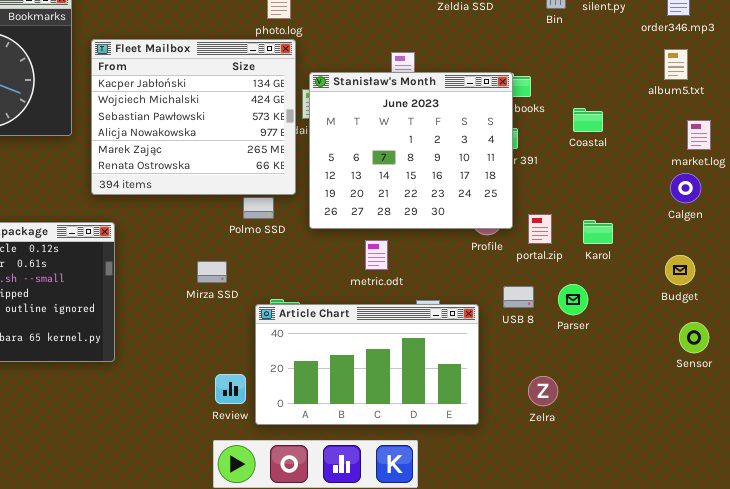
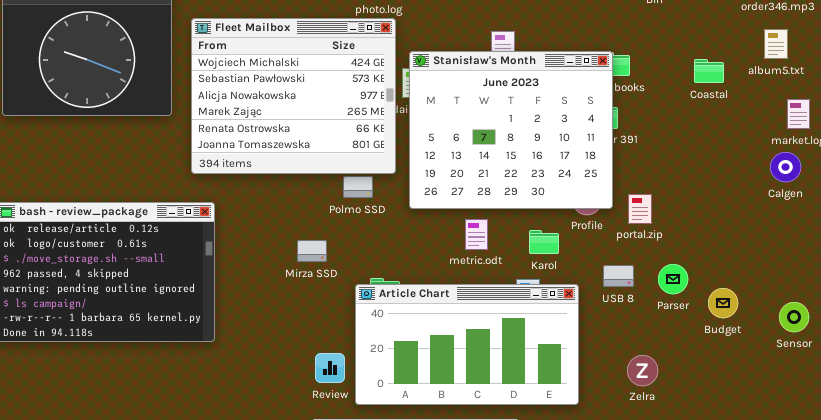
Fleet Mailbox: [91,39,296,195] -> [191,18,396,174], scrolled down 1 row
Coastal: [573,108,603,132] -> [694,59,724,83], moved
Karol: [583,220,613,244] -> [529,230,559,254], moved
Budget: [665,255,695,285] -> [708,288,738,318], moved

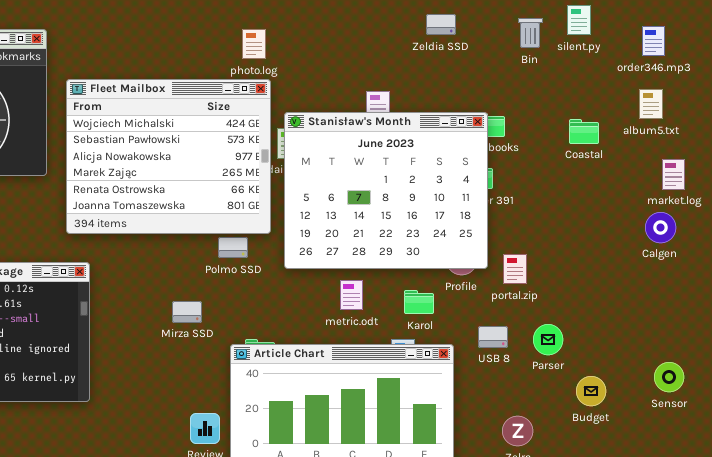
Budget: [708,288,738,318] -> [576,376,606,406], moved

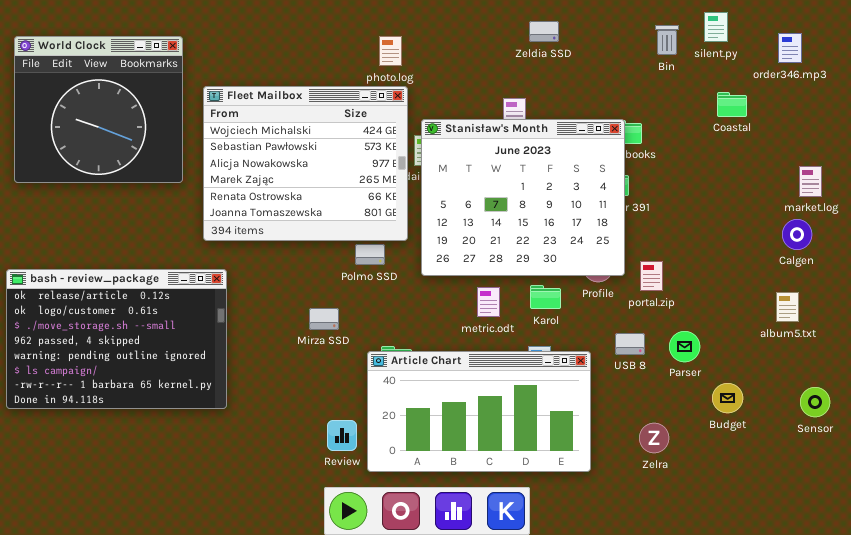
Zeldia SSD: [426,14,456,35] -> [529,21,559,42], moved
album5.txt: [639,89,663,119] -> [776,292,799,322], moved
Coastal: [569,119,599,144] -> [717,92,747,117], moved
Karol: [404,290,434,314] -> [530,285,561,309], moved
Sensor: [654,362,684,392] -> [800,387,830,417], moved

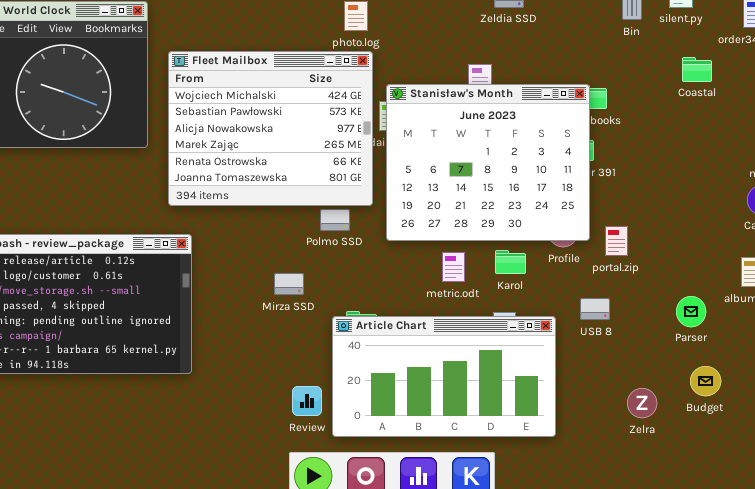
Parser: [669,331,700,362] -> [676,296,706,327], moved
Budget: [712,383,743,413] -> [690,366,721,396], moved
Zelra: [639,423,669,453] -> [627,388,657,418], moved

